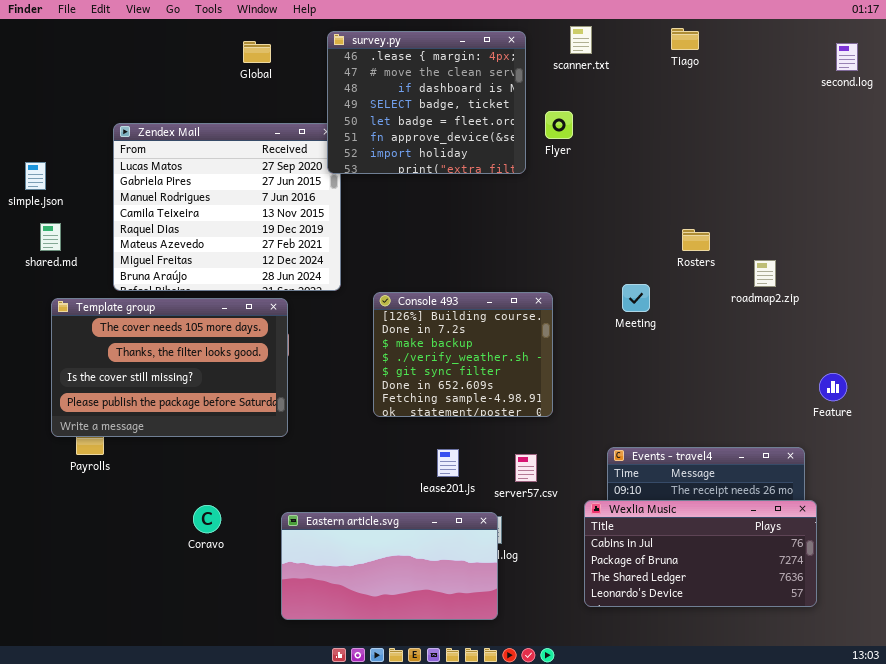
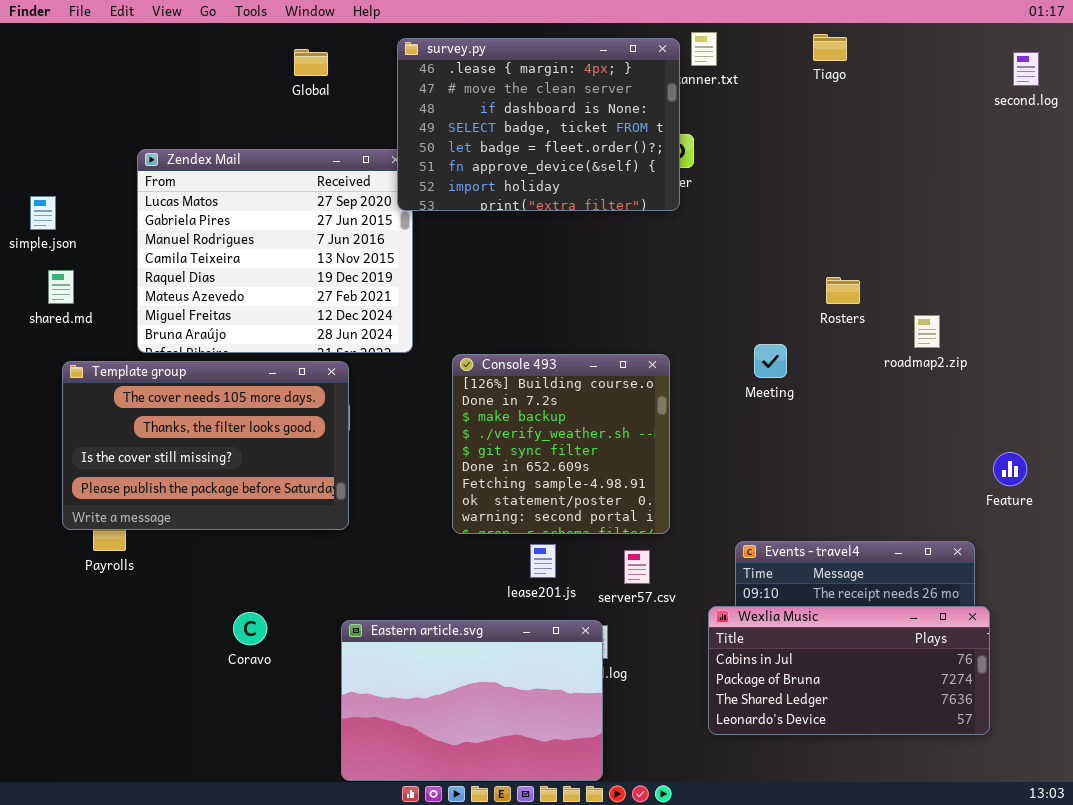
survey.py: [327,31,526,174] -> [397,38,680,211], resized
Console 493: [373,292,553,417] -> [452,354,670,534], resized
Eastern article.svg: [281,512,498,620] -> [341,620,603,781], resized

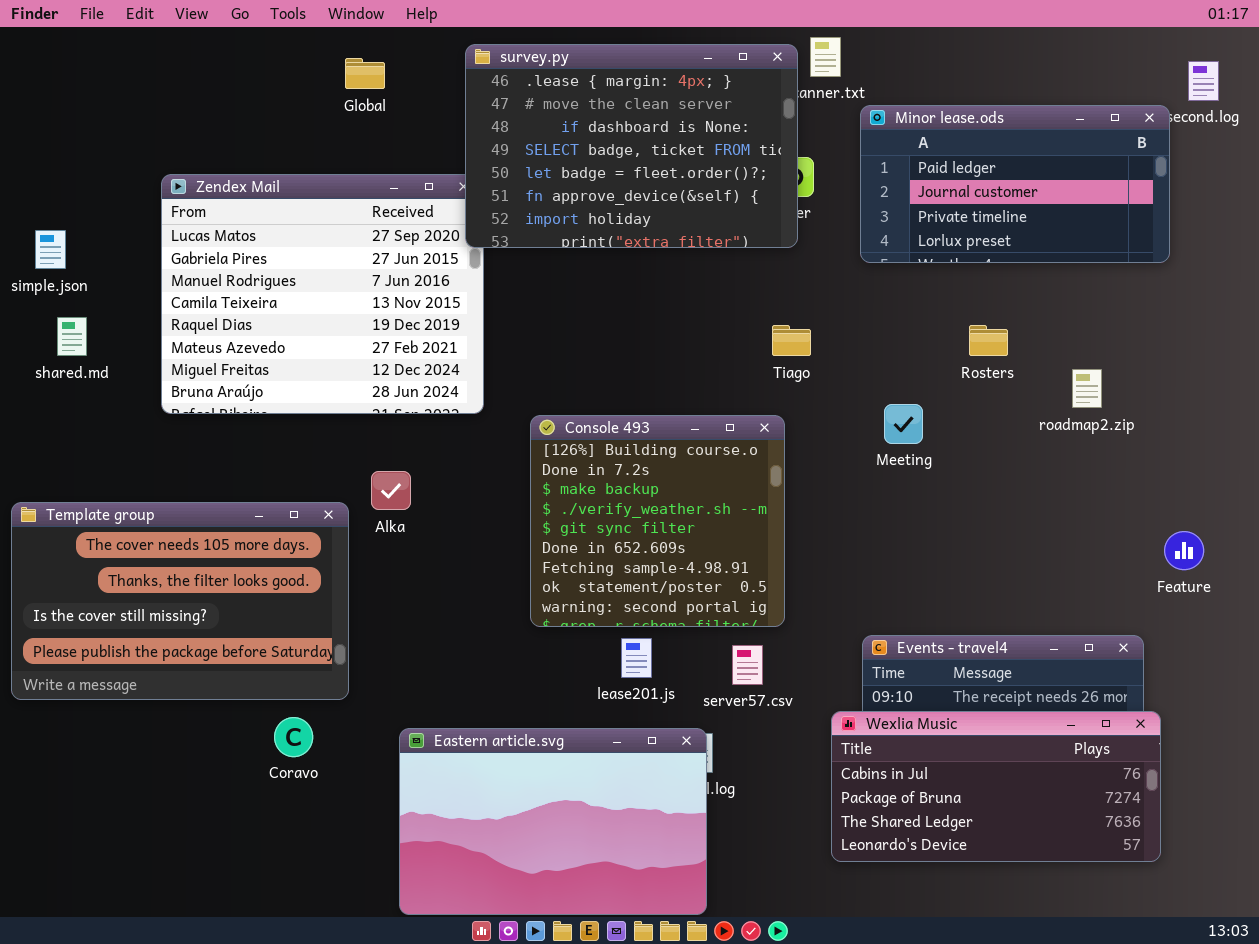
Tiago: [813,34,847,61] -> [772,325,811,356], moved
Minor lease.ods: none -> [860,105,1170,263], opened
Template group: [62,361,349,530] -> [11,502,349,700], moved

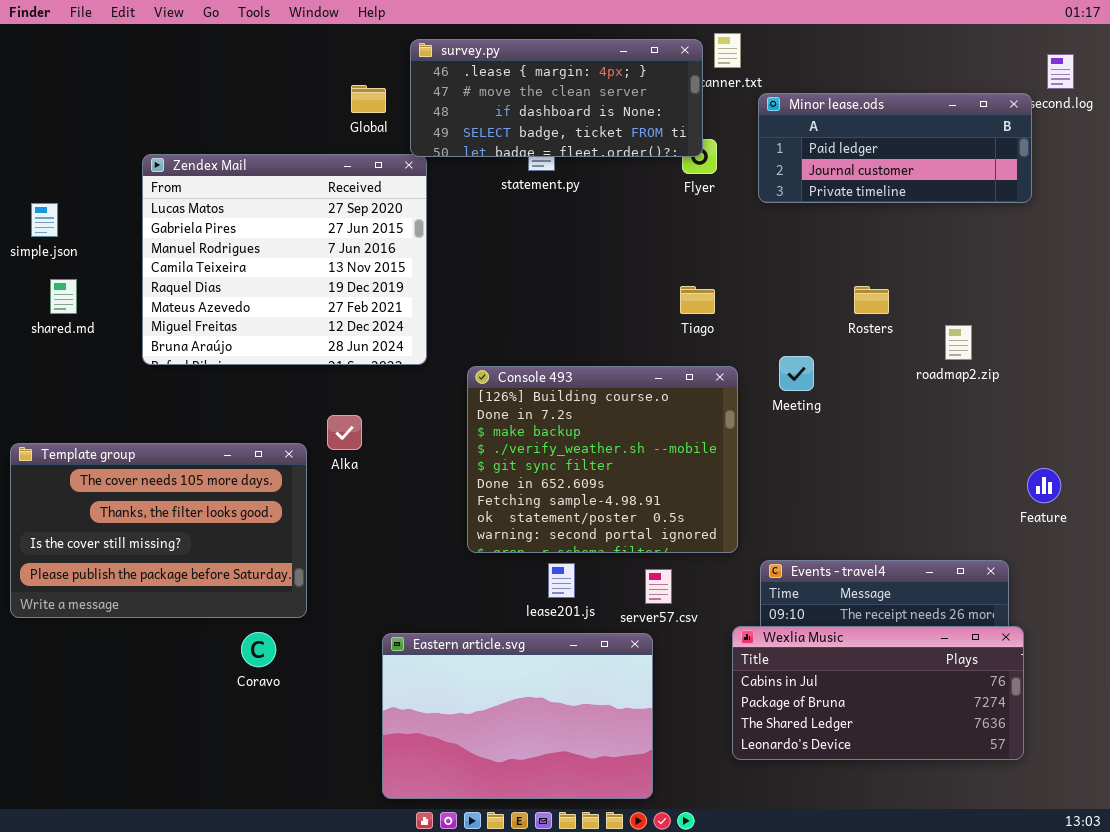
survey.py: [465,44,798,248] -> [410,39,703,157], resized
Global: [345,58,385,89] -> [351,85,386,113], moved
Minor lease.ods: [860,105,1170,263] -> [758,93,1032,203], resized
Console 493: [530,415,785,627] -> [467,366,738,553], resized
Eastern article.svg: [399,728,707,915] -> [382,633,653,799], moved

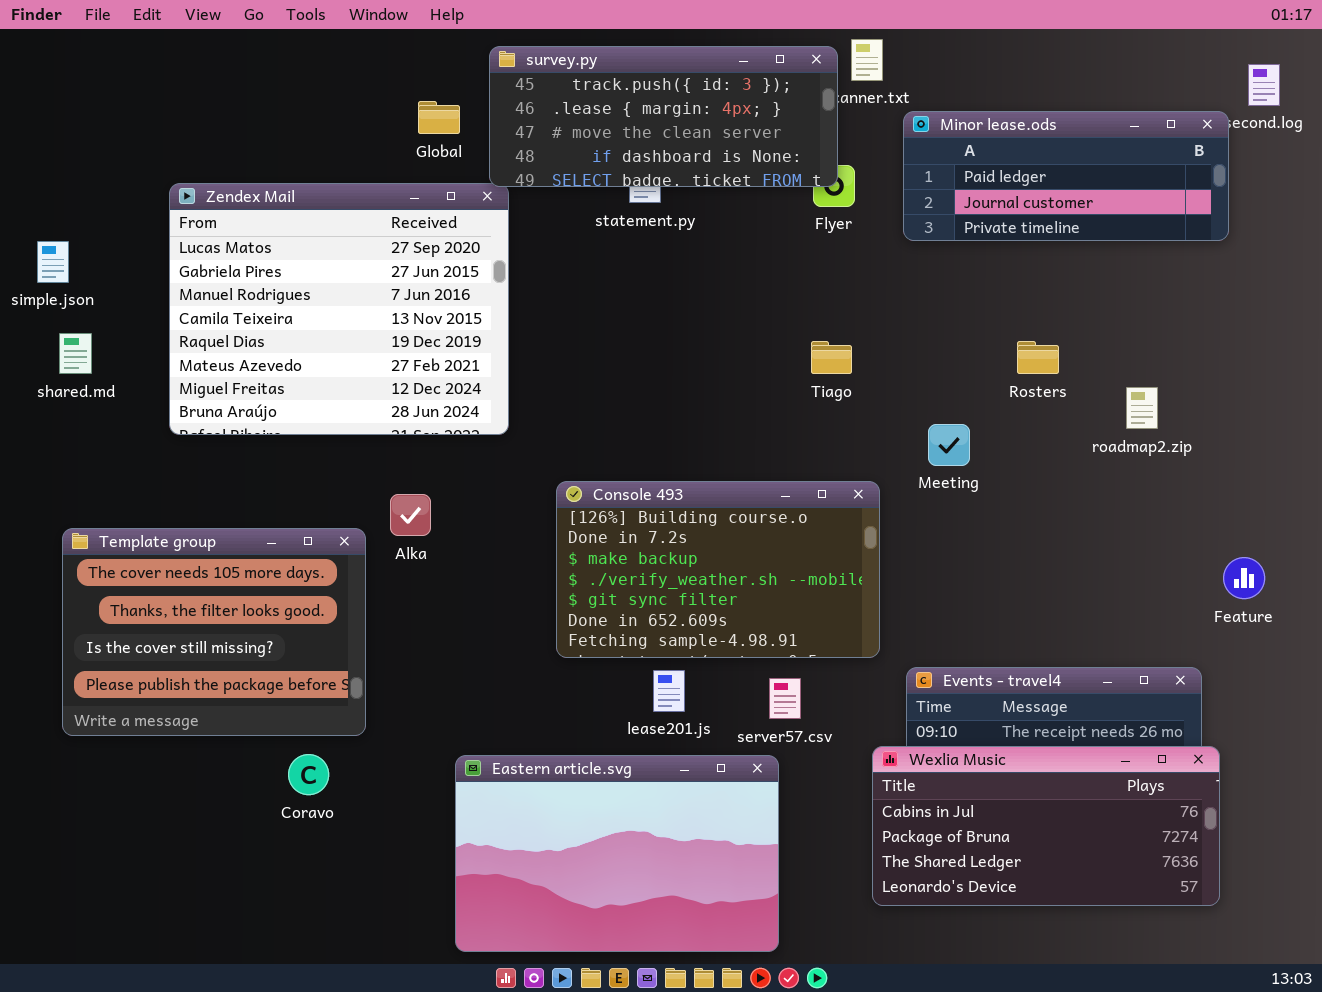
survey.py: [410,39,703,157] -> [489,46,838,187], scrolled up 1 row
Console 493: [467,366,738,553] -> [556,481,880,658], resized
Template group: [10,443,307,618] -> [62,528,366,736], resized

